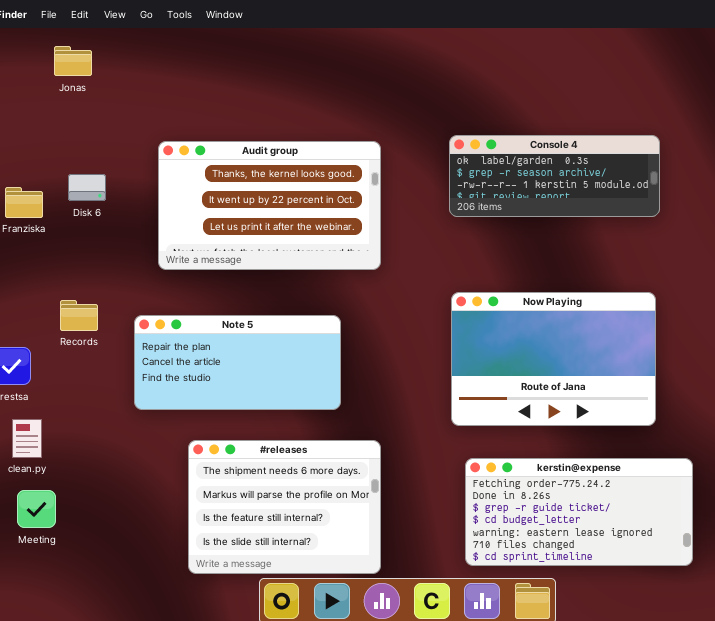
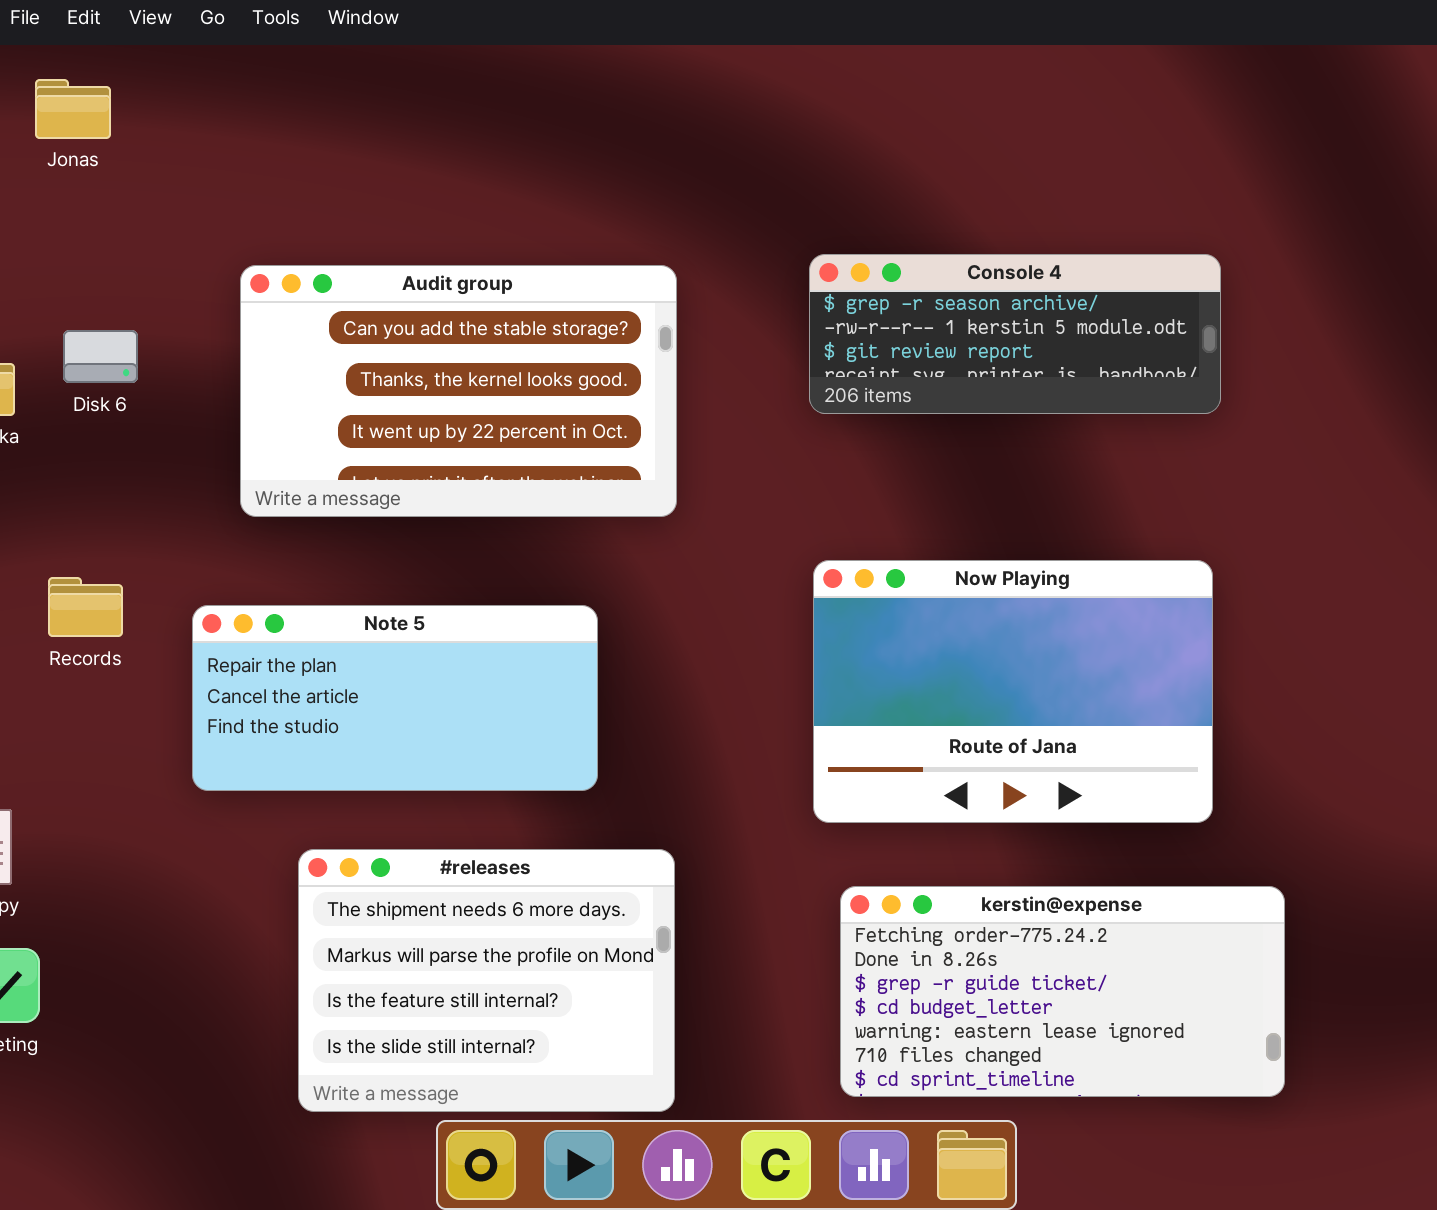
Console 4: [449,135,660,217] -> [809,254,1221,414], scrolled down 1 row
Audit group: [158,141,381,270] -> [240,265,677,517], scrolled up 1 row

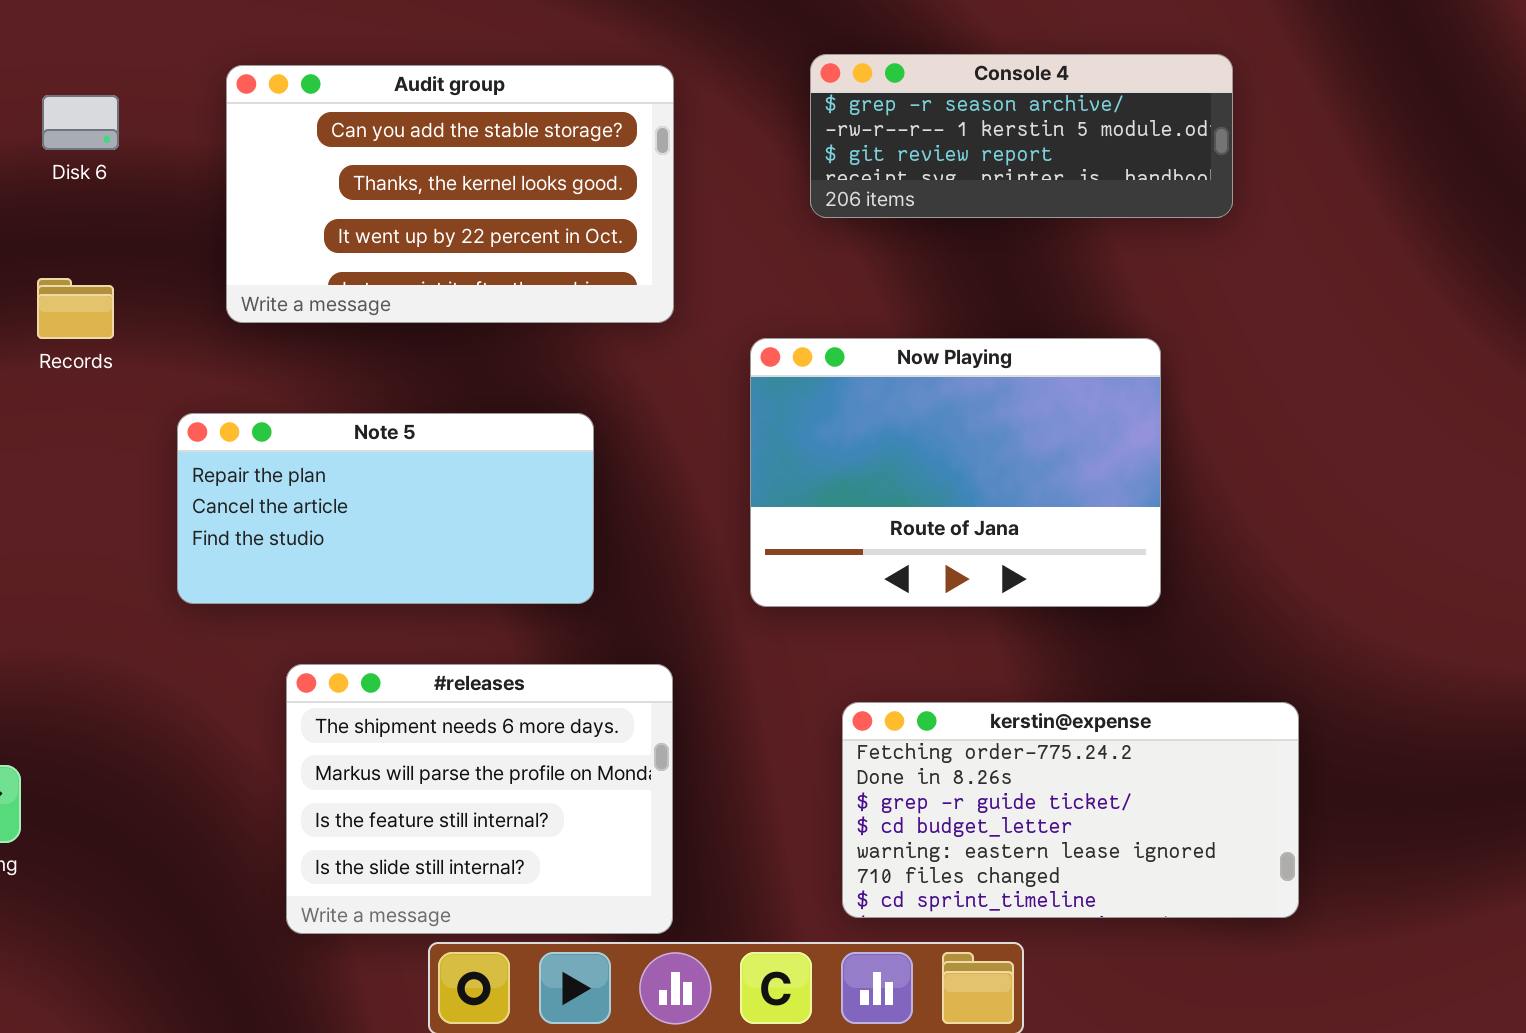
Disk 6: [63,330,138,383] -> [42,95,119,150], moved
Now Playing: [813,560,1213,823] -> [750,338,1161,607], moved
Records: [48,577,123,637] -> [37,278,114,339], moved

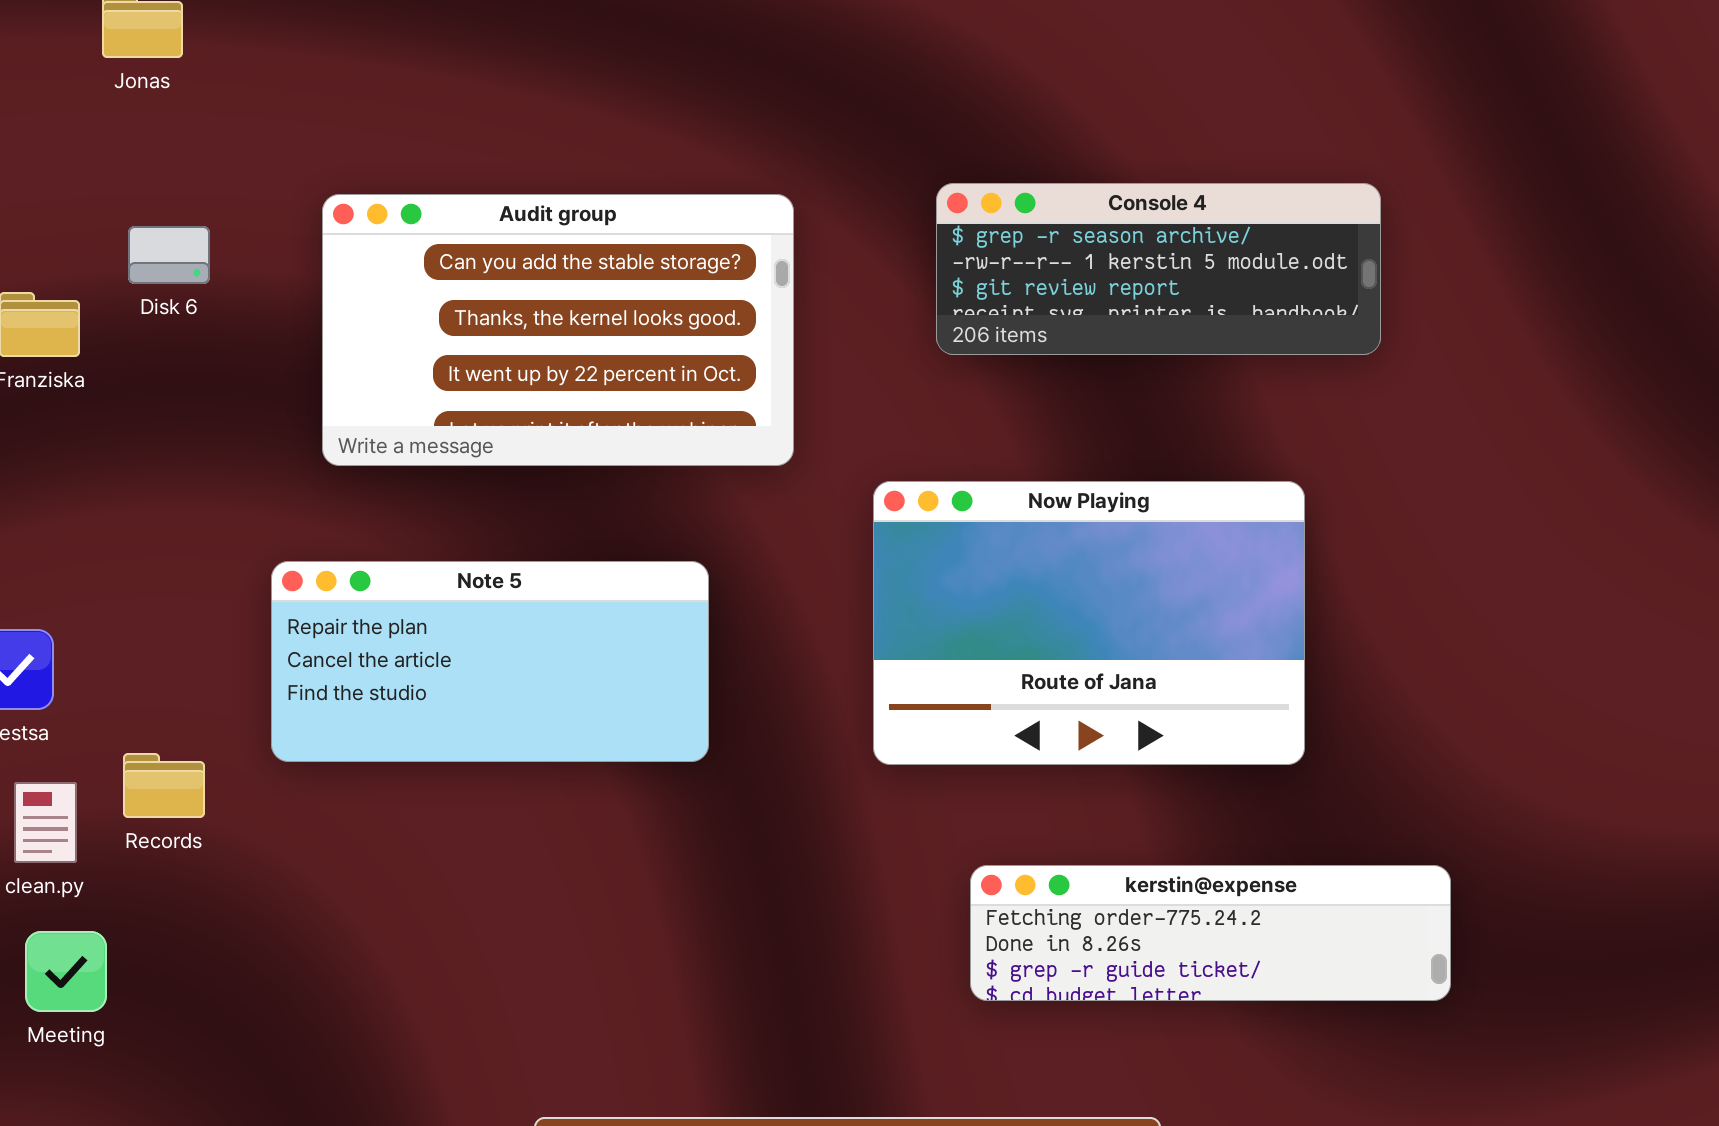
Records: [37,278,114,339] -> [123,753,205,818], moved
#releases: [286,664,673,934] -> none, closed
kerstin@expense: [842,702,1299,918] -> [970,865,1451,1001], resized

